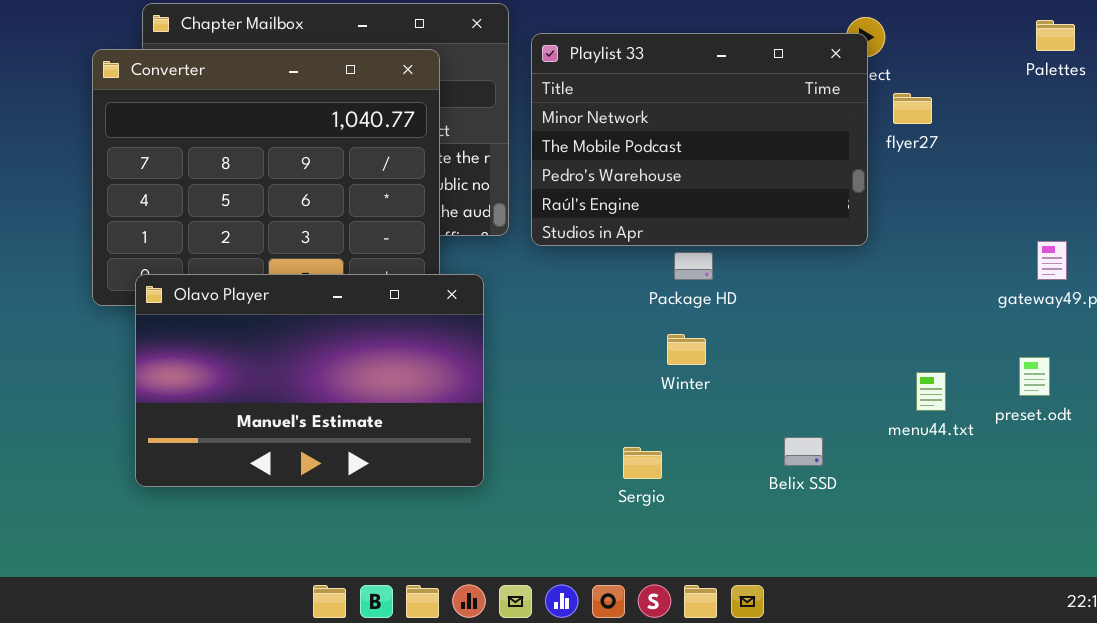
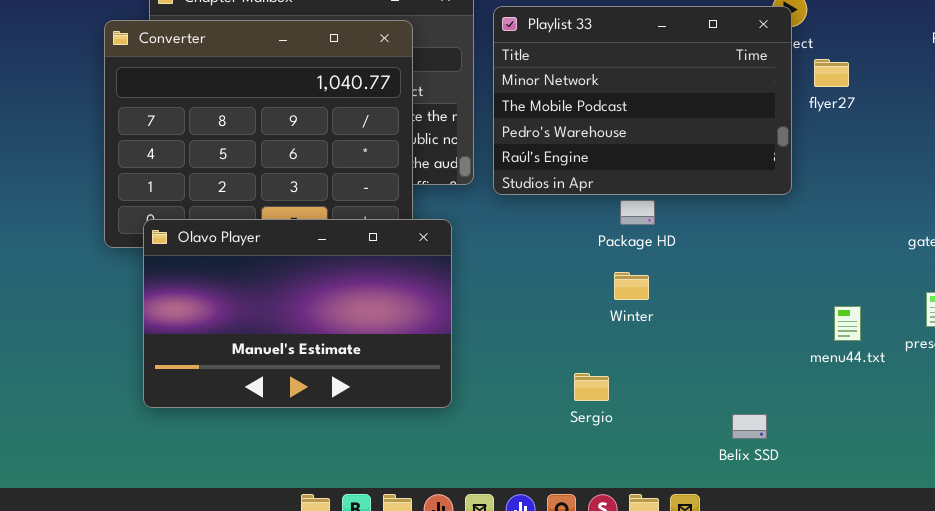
Belix SSD: [784,437,823,466] -> [732,414,767,439], moved

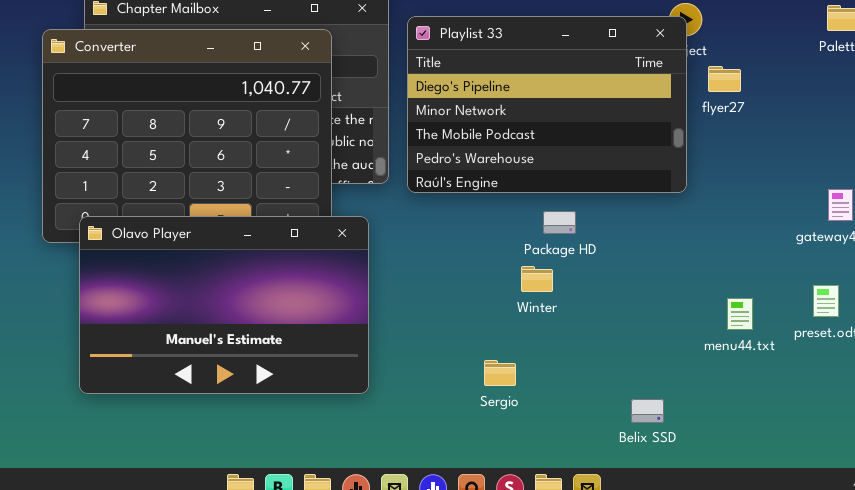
Playlist 33: [493,6,792,195] -> [407,16,687,193], scrolled up 1 row
Package HD: [620,200,655,225] -> [543,211,576,234], moved

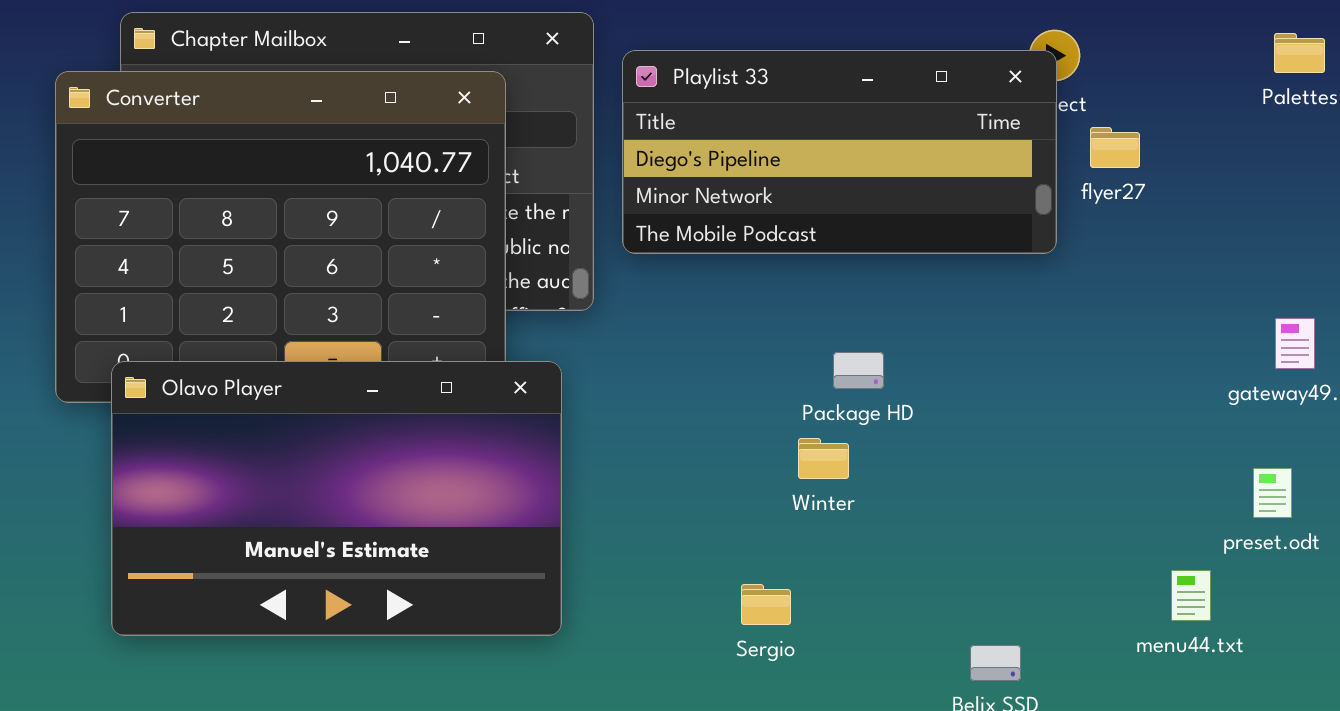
Playlist 33: [407,16,687,193] -> [622,50,1057,254], resized
menu44.txt: [727,298,753,330] -> [1171,570,1211,621], moved

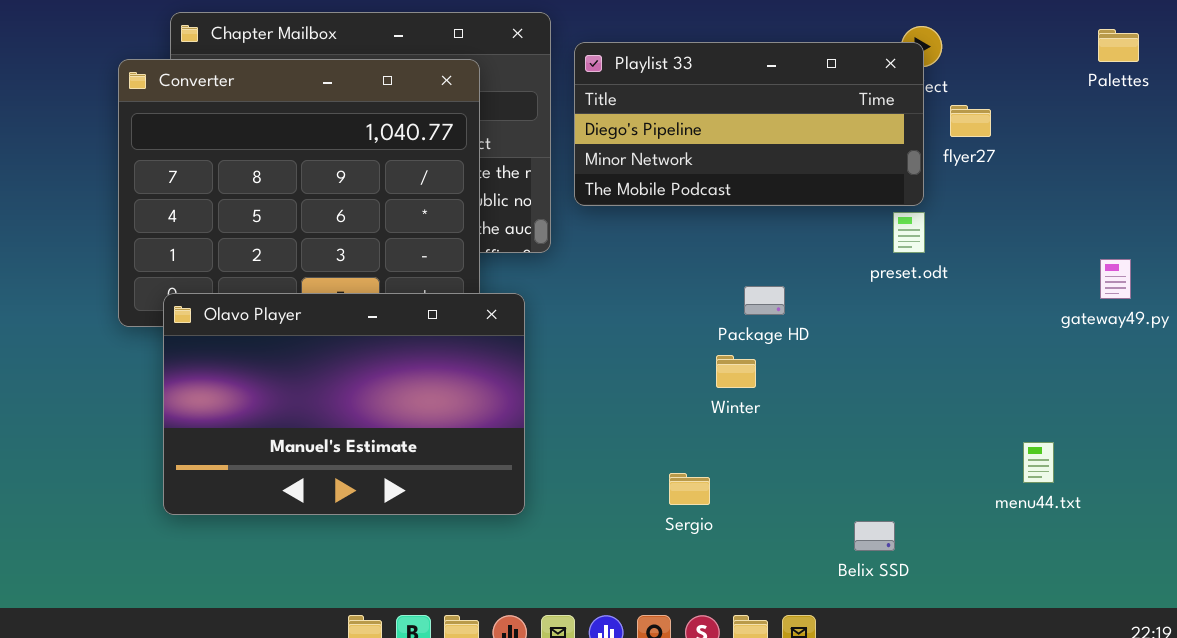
preset.odt: [1253,468,1292,518] -> [893,212,925,253], moved
menu44.txt: [1171,570,1211,621] -> [1023,442,1054,483], moved

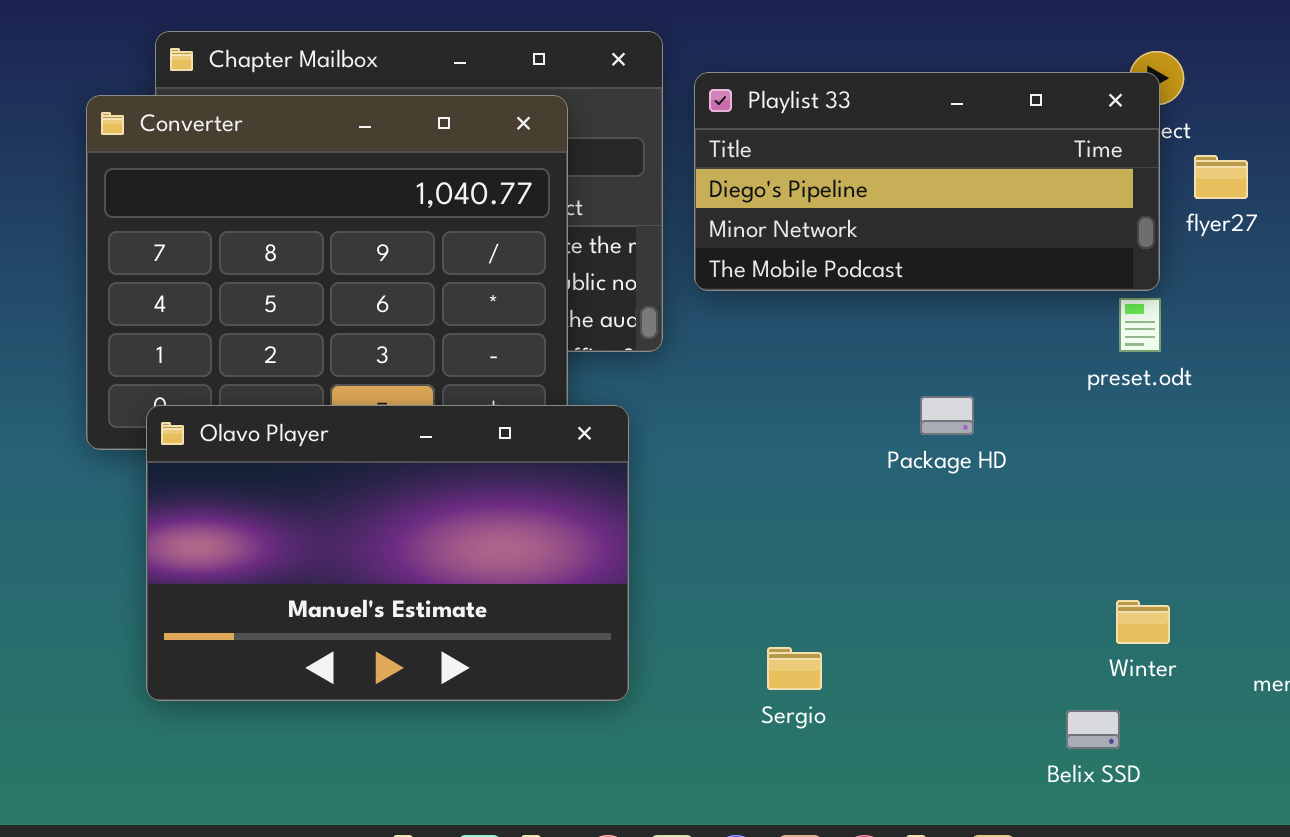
Winter: [716,355,756,388] -> [1116,600,1170,644], moved
Sergio: [669,473,710,505] -> [767,647,822,690], moved

